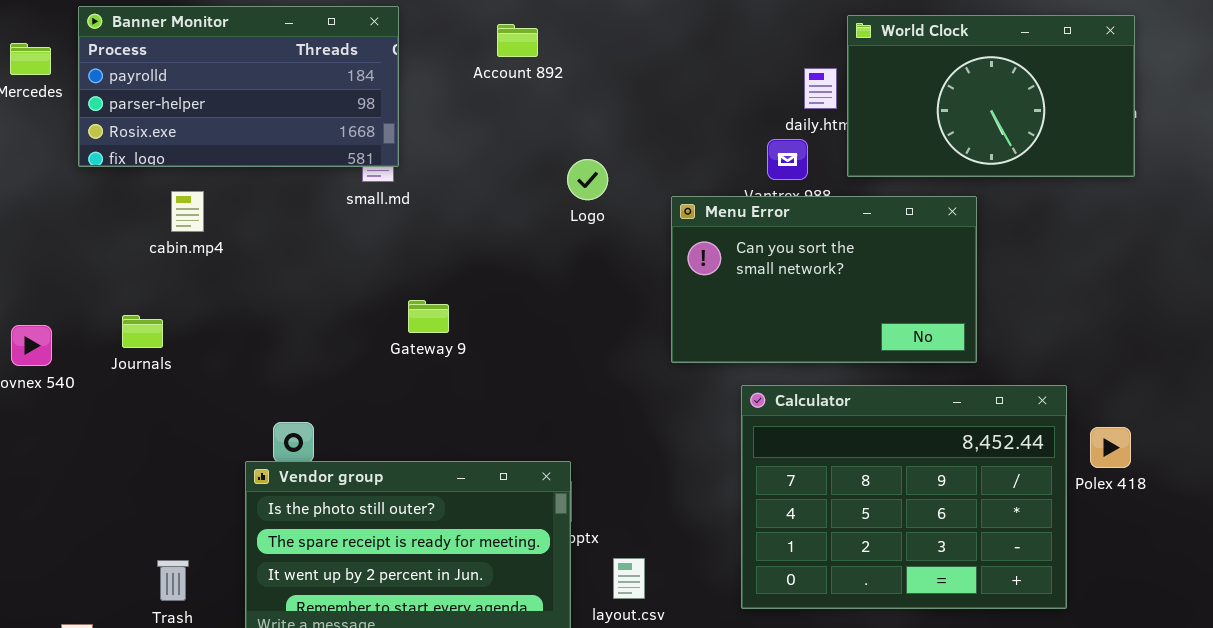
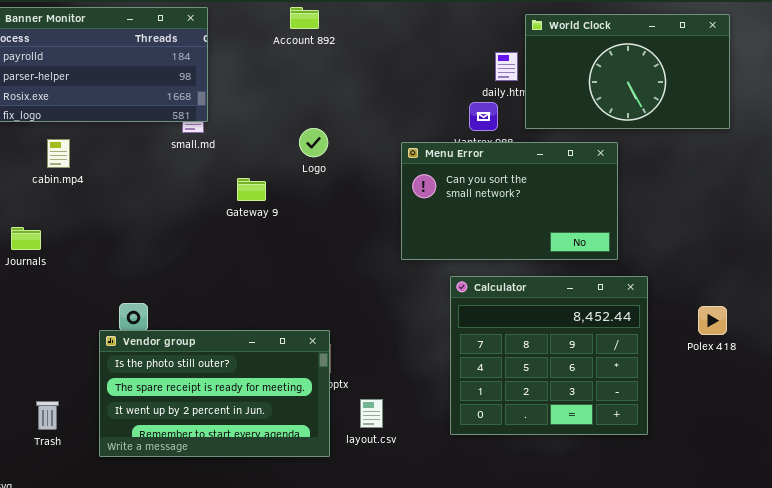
Account 892: [497,24,538,57] -> [290,7,319,29], moved
Logo: [567,159,608,200] -> [299,128,328,157], moved
Gateway 9: [408,300,449,333] -> [237,178,266,201], moved
Calculator: [741,385,1067,609] -> [450,276,648,435], resized

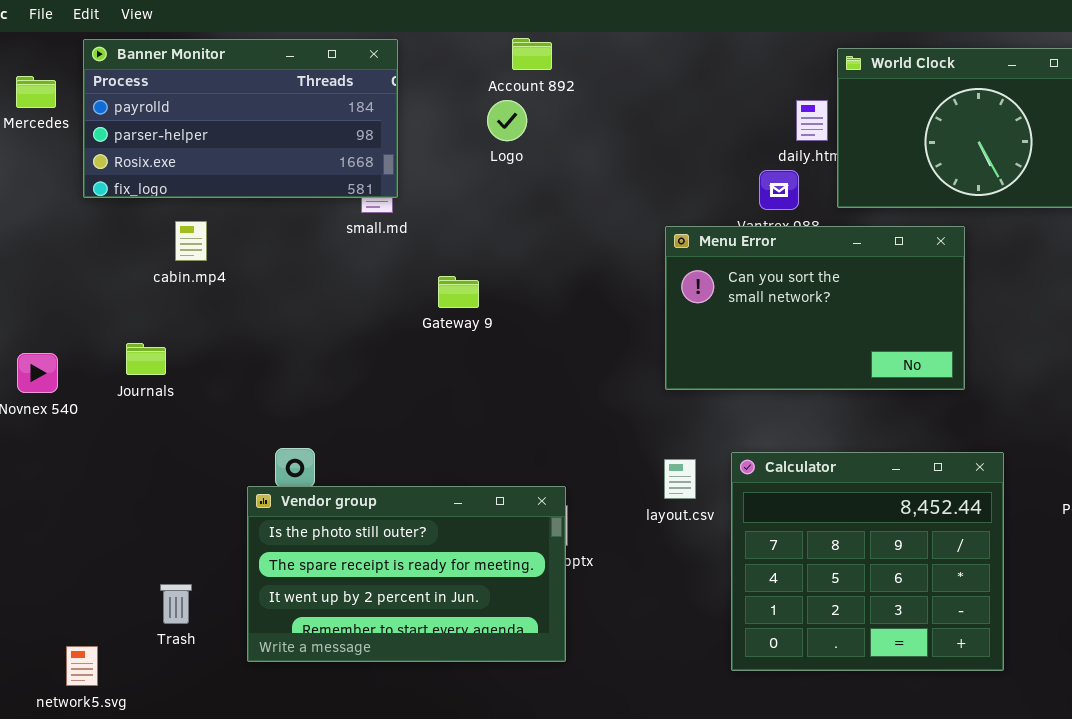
Logo: [299,128,328,157] -> [487,100,527,141], moved
Calculator: [450,276,648,435] -> [731,452,1004,671], moved
layout.csv: [360,399,383,428] -> [664,459,696,499], moved

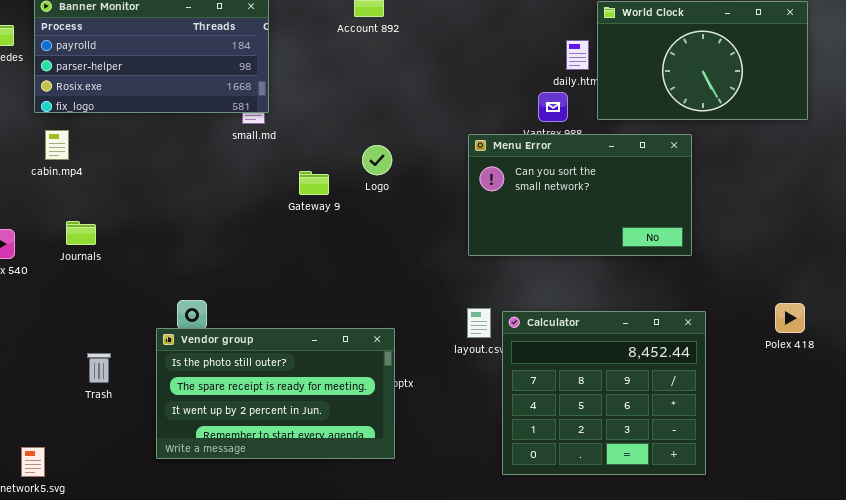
Logo: [487,100,527,141] -> [362,145,392,175], moved
cabin.mp4: [175,221,207,261] -> [45,130,69,160], moved
Calculator: [731,452,1004,671] -> [502,311,706,475], moved
Trash: [160,584,192,624] -> [87,353,111,383], moved

